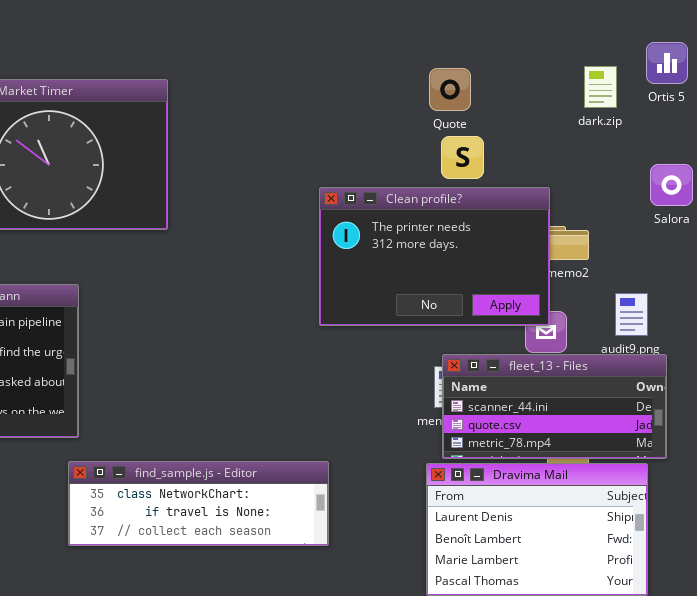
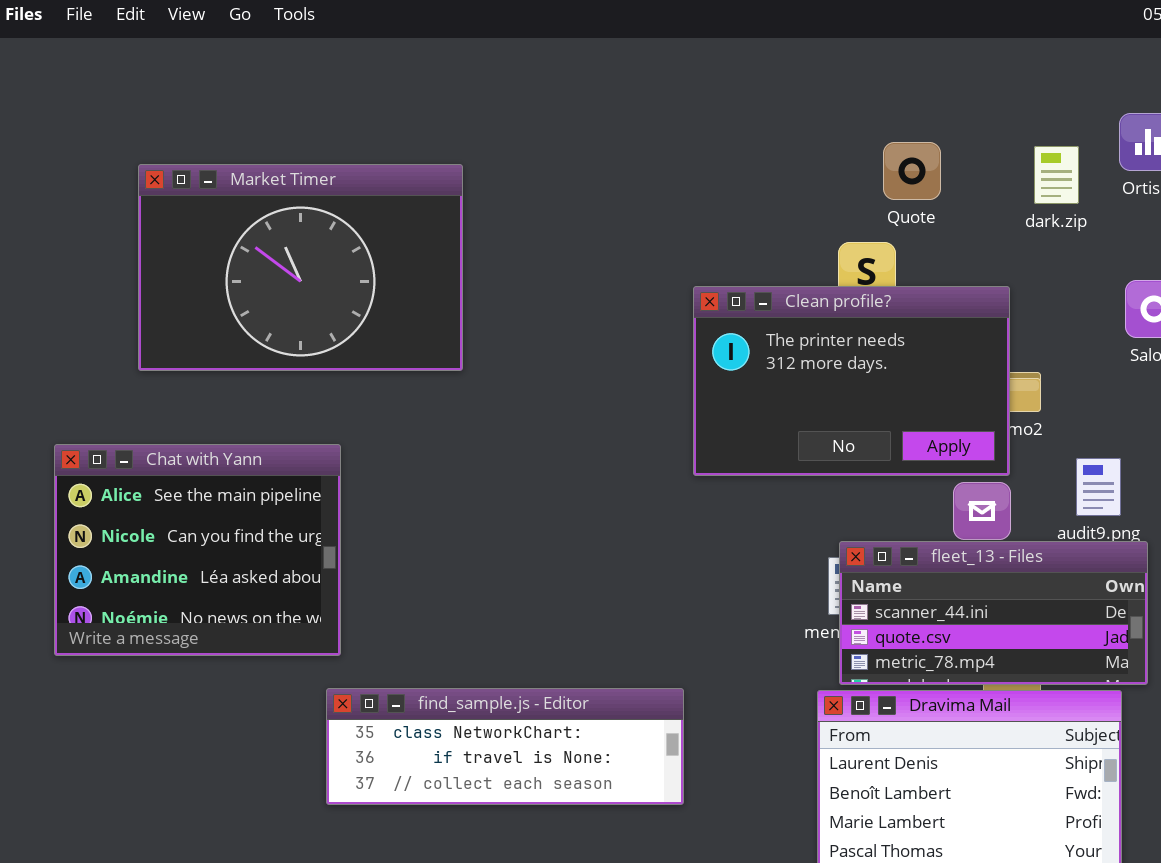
Quote: [429,68,471,111] -> [883,142,941,200], moved
Clean profile?: [319,187,550,326] -> [693,286,1010,476], moved

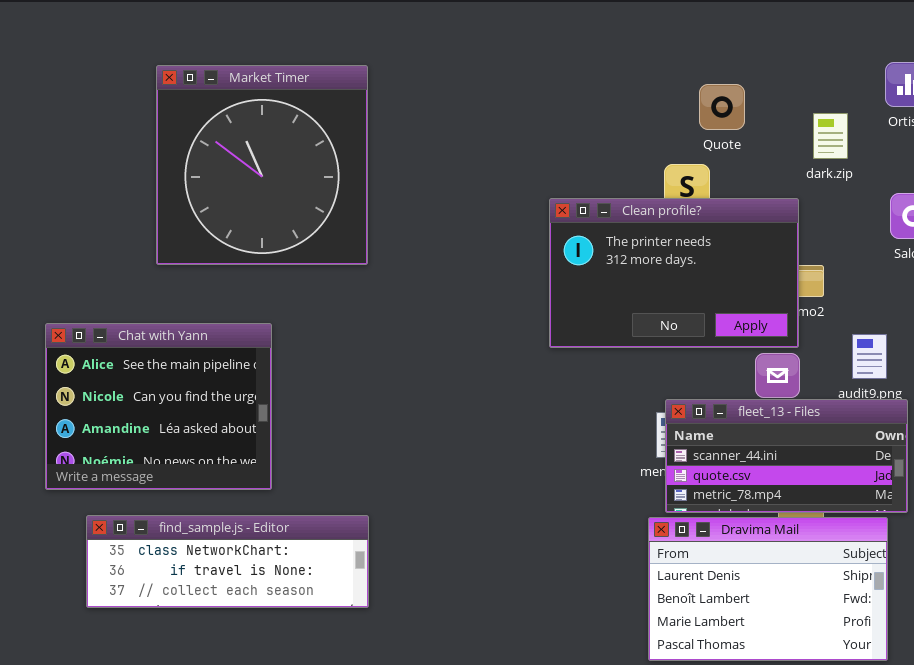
dark.zip: [1034,146,1079,204] -> [813,113,848,159], moved
Market Timer: [138,164,463,371] -> [156,65,368,265], resized
find_sample.js - Editor: [326,688,684,805] -> [86,515,369,608], moved

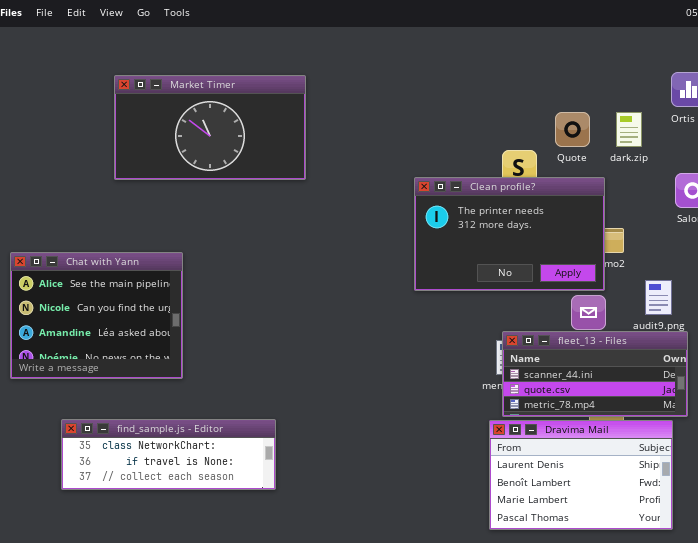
Market Timer: [156,65,368,265] -> [114,75,306,180], resized
Quote: [699,84,745,130] -> [555,112,590,147], moved
Chat with Yann: [45,323,272,490] -> [10,252,183,379], moved

